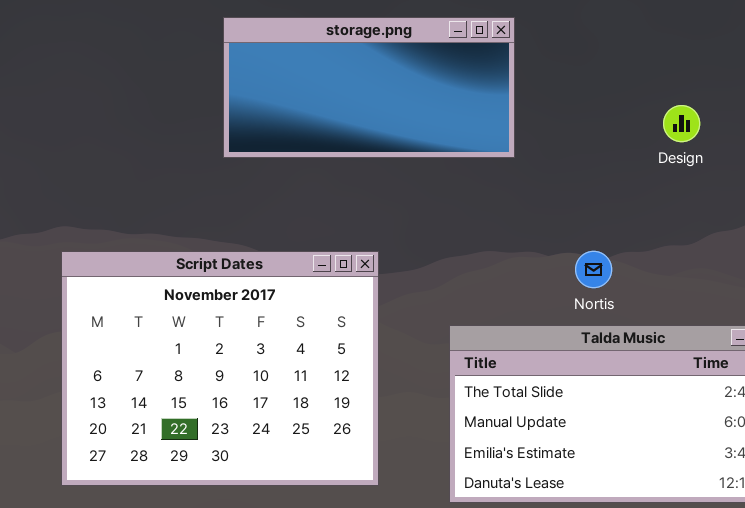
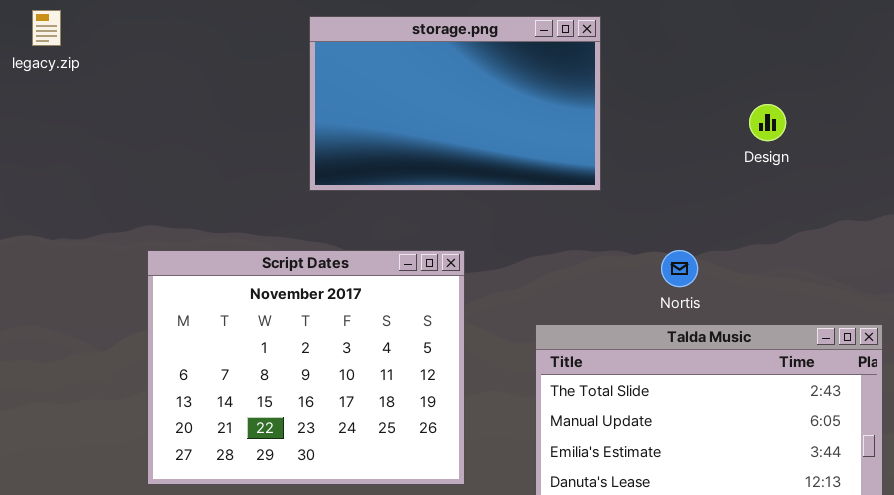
storage.png: [223,17,515,158] -> [309,16,601,191], resized

